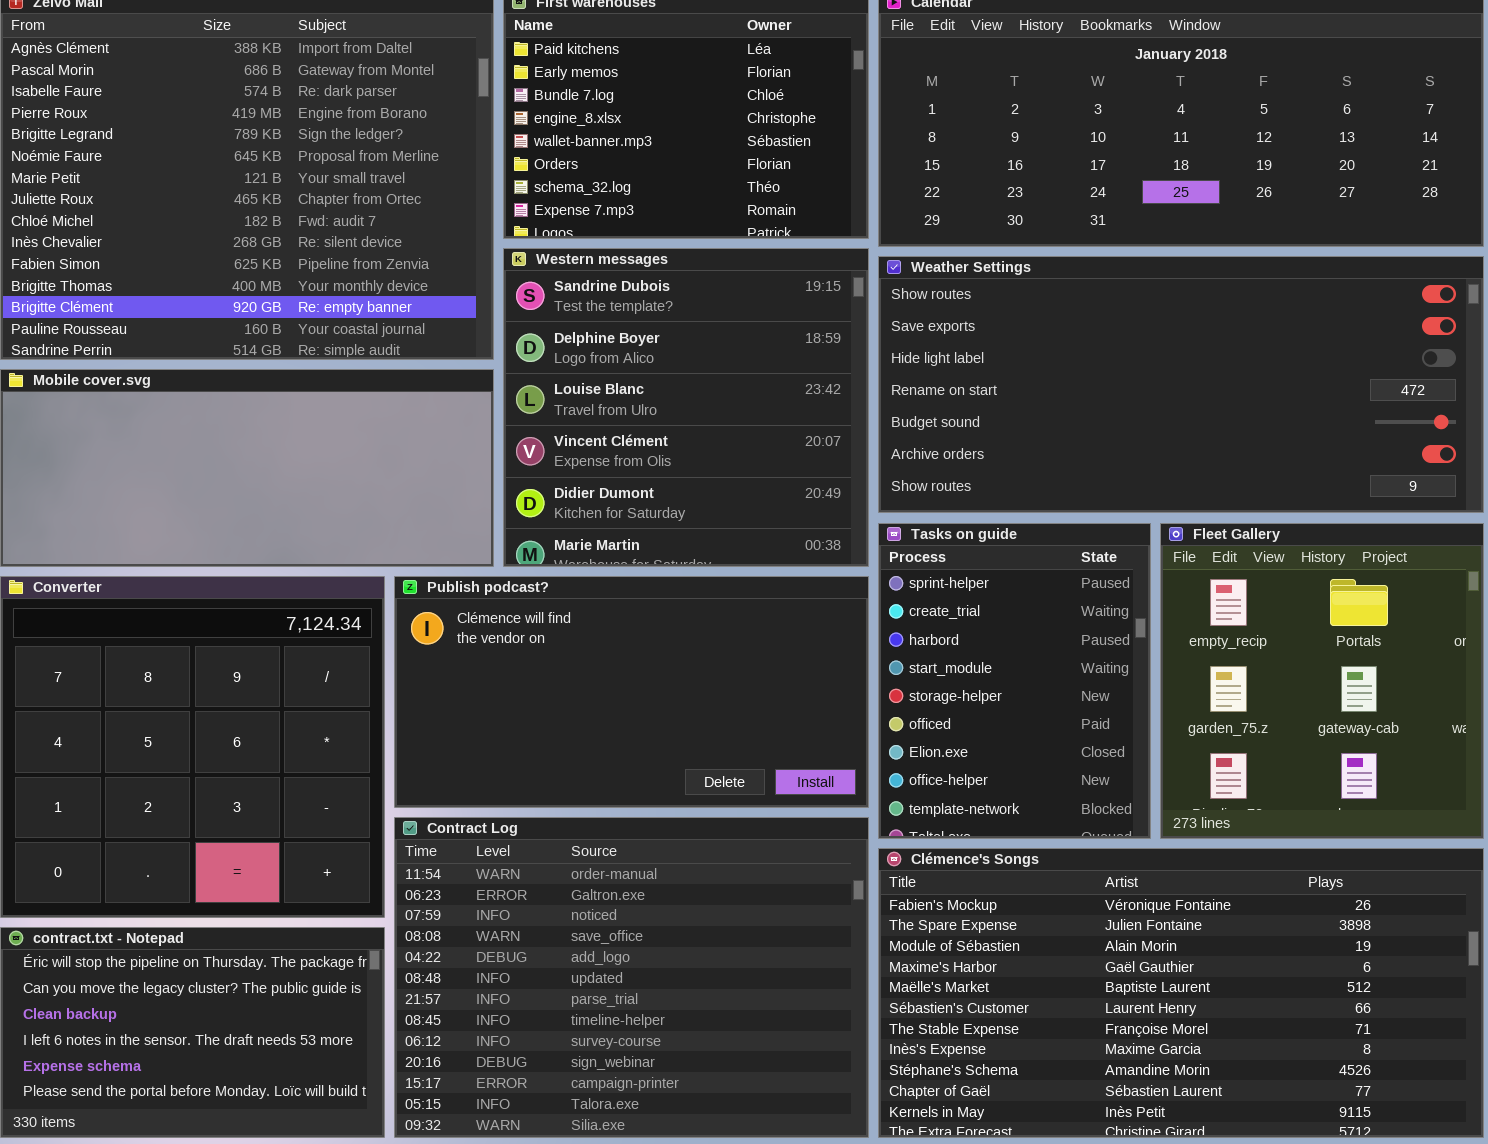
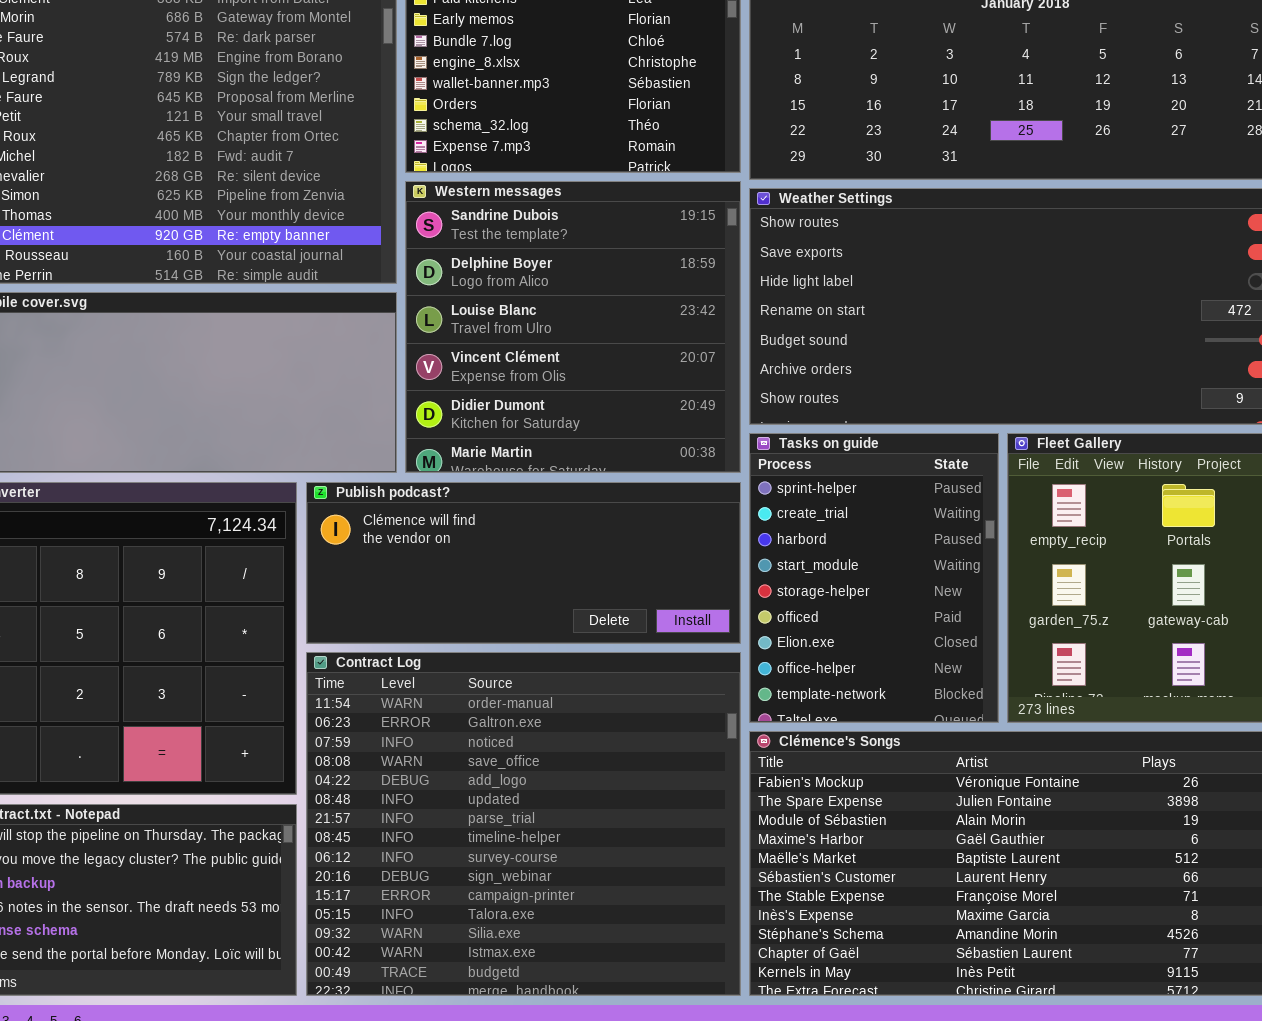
Publish podcast?: [394,576,869,808] -> [306,482,741,644], resized
Contract Log: [394,817,869,1138] -> [306,652,741,996], resized

